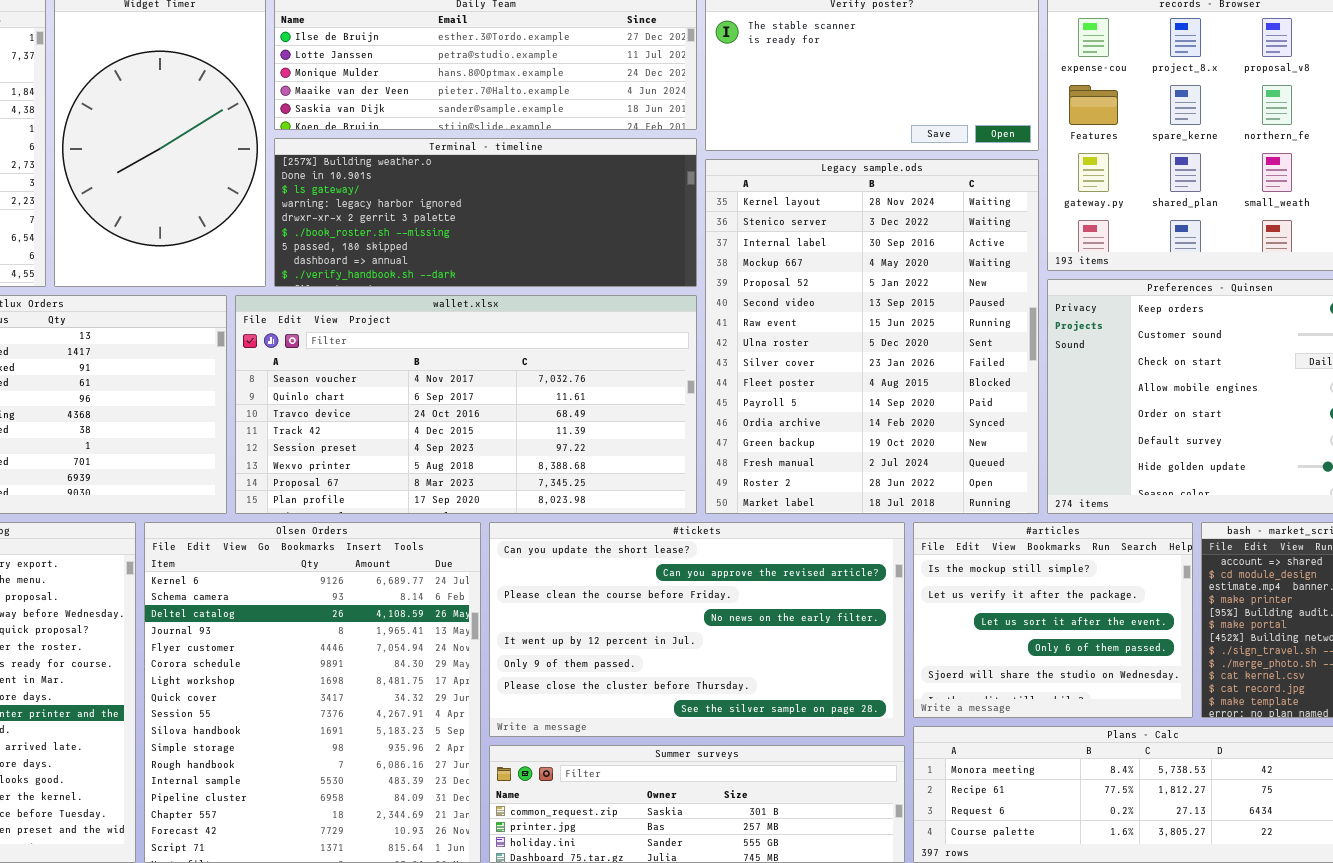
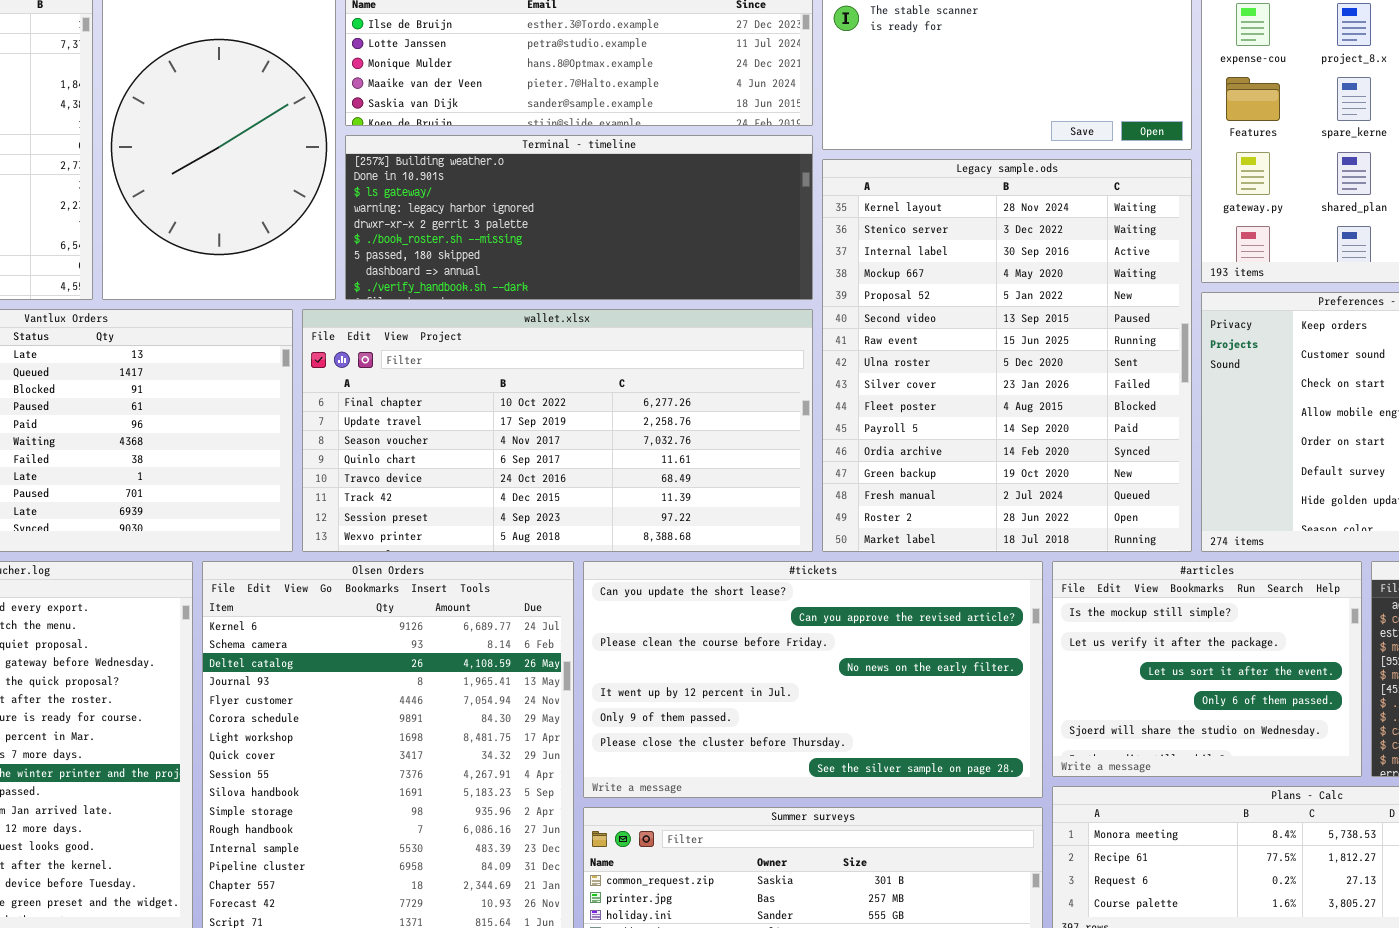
wallet.xlsx: [235,295,697,514] -> [302,309,813,552], scrolled up 2 rows

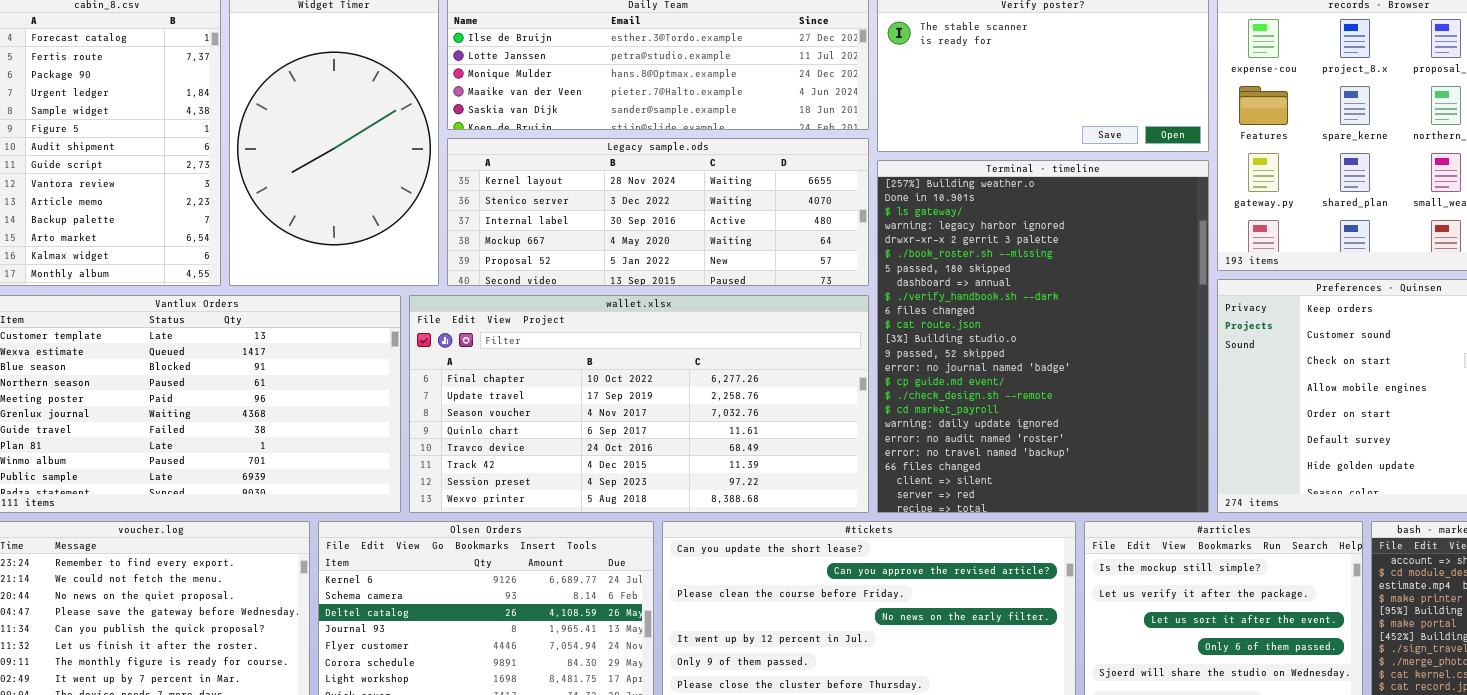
Terminal - timeline: [345,135,813,300] -> [877,160,1209,513], moved, resized
Legacy sample.ods: [822,159,1192,552] -> [447,138,869,286], moved, resized

